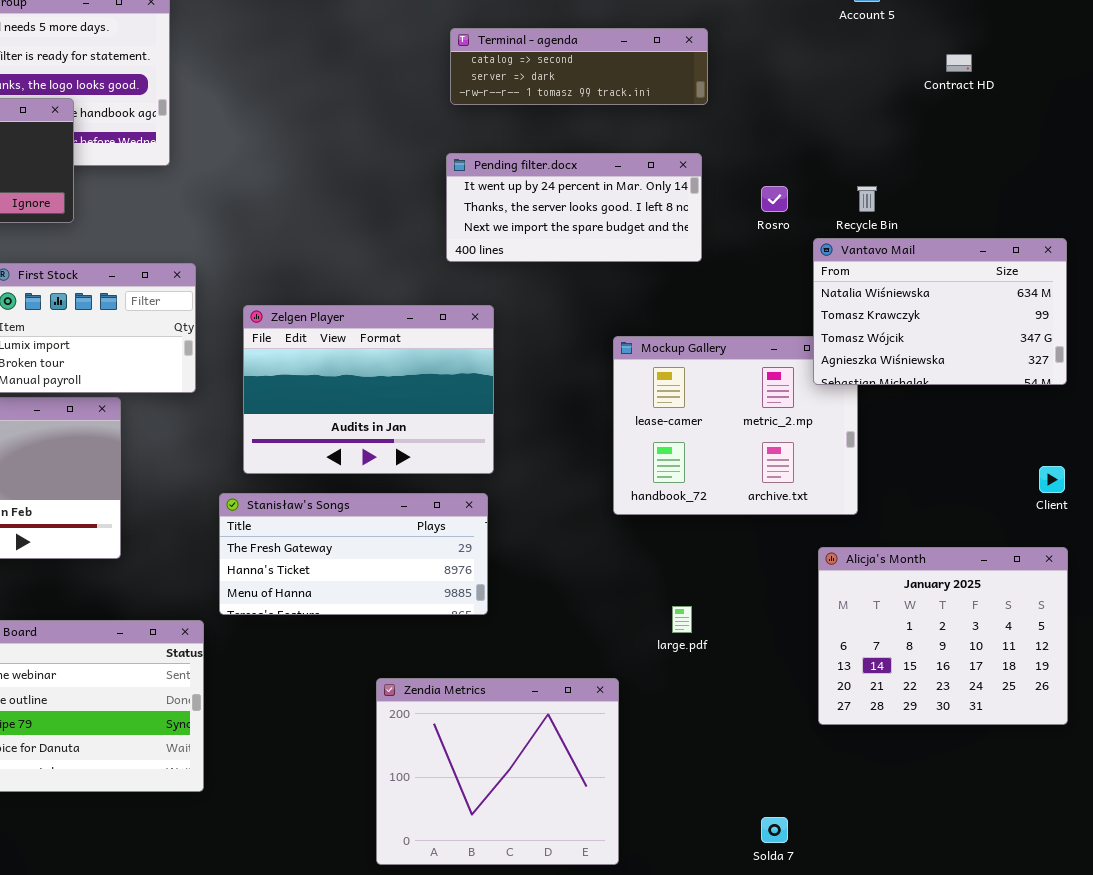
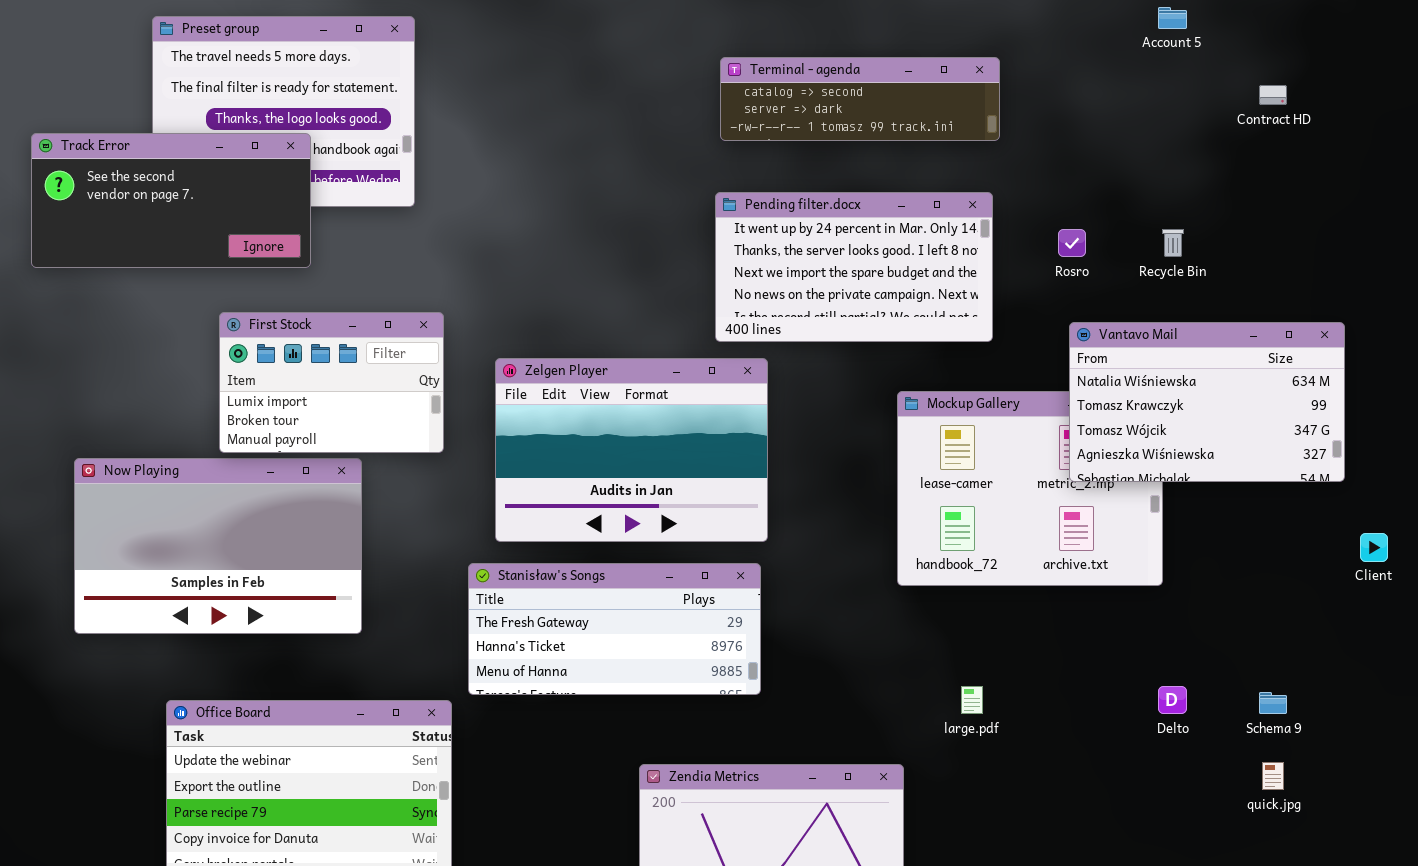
Pending filter.docx: [446,153,702,262] -> [715,192,993,342], resized
Vantavo Mail: [813,238,1067,385] -> [1069,322,1345,482], moved
Alicja's Month: [818,547,1068,725] -> none, closed

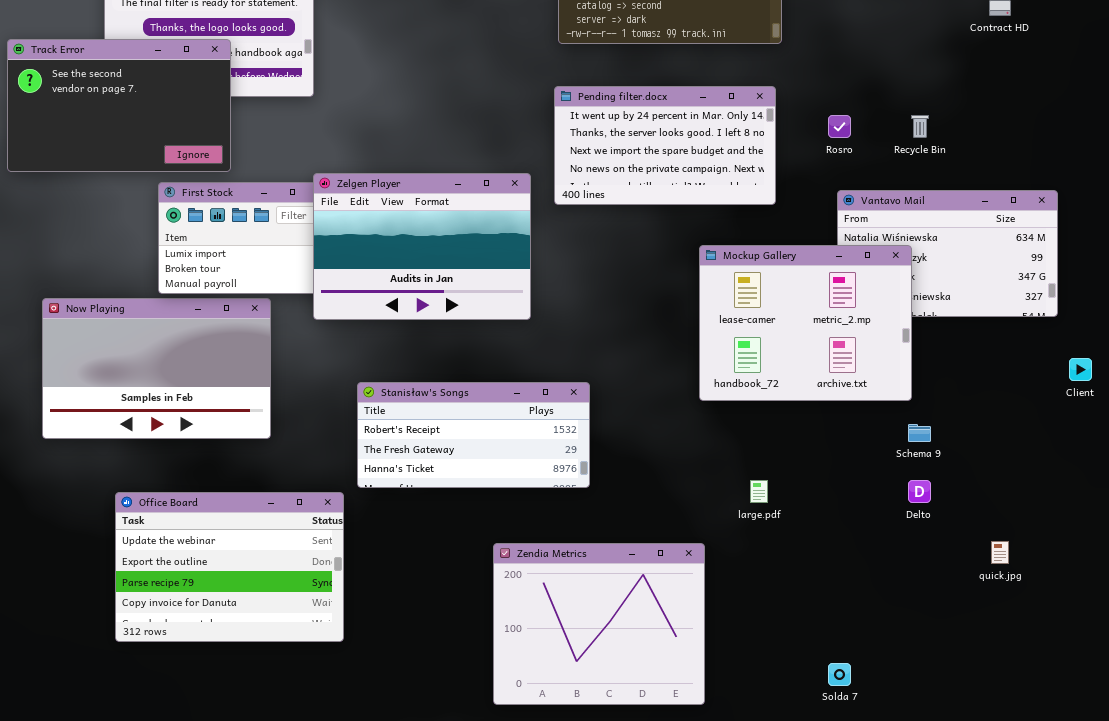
Track Error: [31,133,311,268] -> [7,39,231,172], resized
Zelgen Player: [495,358,768,542] -> [313,173,531,320], moved
Mockup Gallery: [897,391,1163,586] -> [699,245,912,401], raised
Stanisław's Songs: [468,563,761,695] -> [357,382,590,488], scrolled up 1 row
Schema 9: [1259,692,1287,714] -> [908,424,931,442], moved

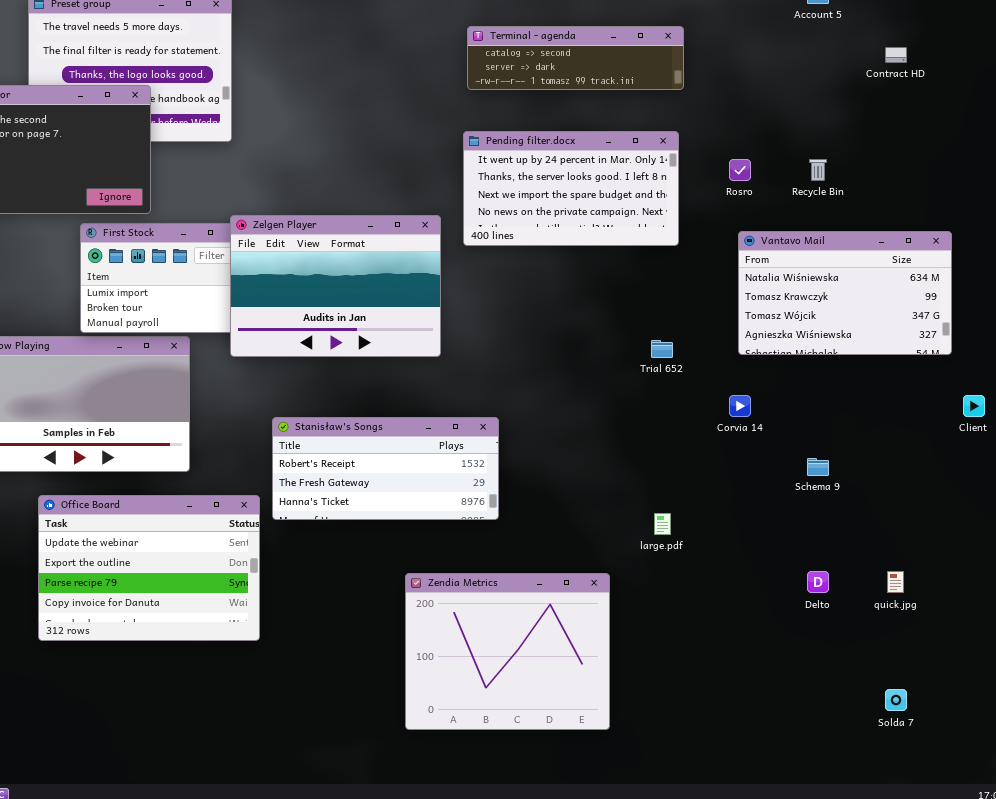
Mockup Gallery: [699,245,912,401] -> none, closed
Delto: [908,480,931,503] -> [807,571,829,593], moved
Office Board: [115,492,344,642] -> [38,495,260,641], moved
Solda 7: [828,663,851,686] -> [885,689,907,711], moved

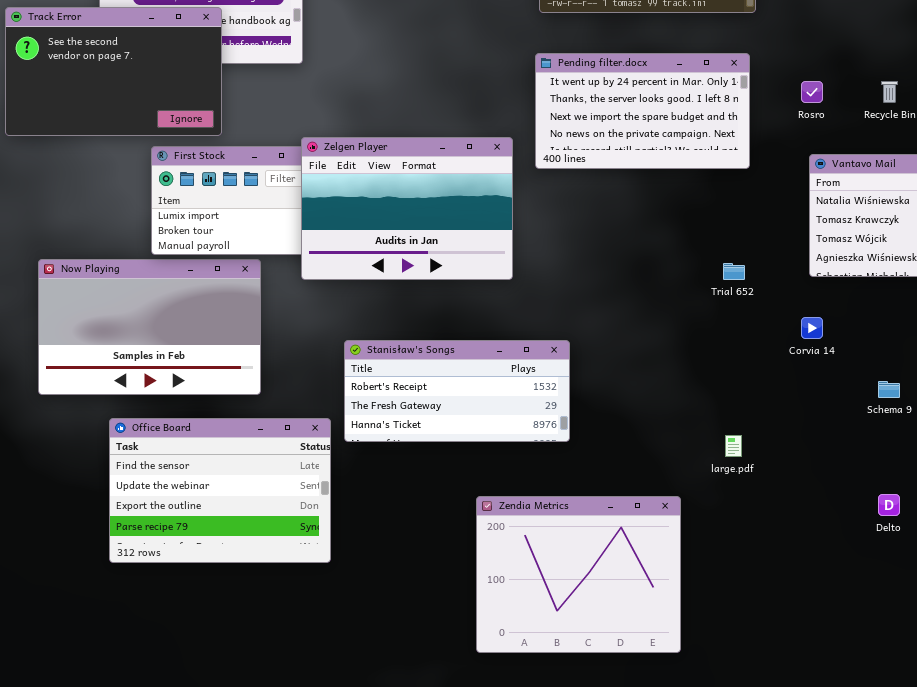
Office Board: [38,495,260,641] -> [109,418,331,563], scrolled up 1 row

